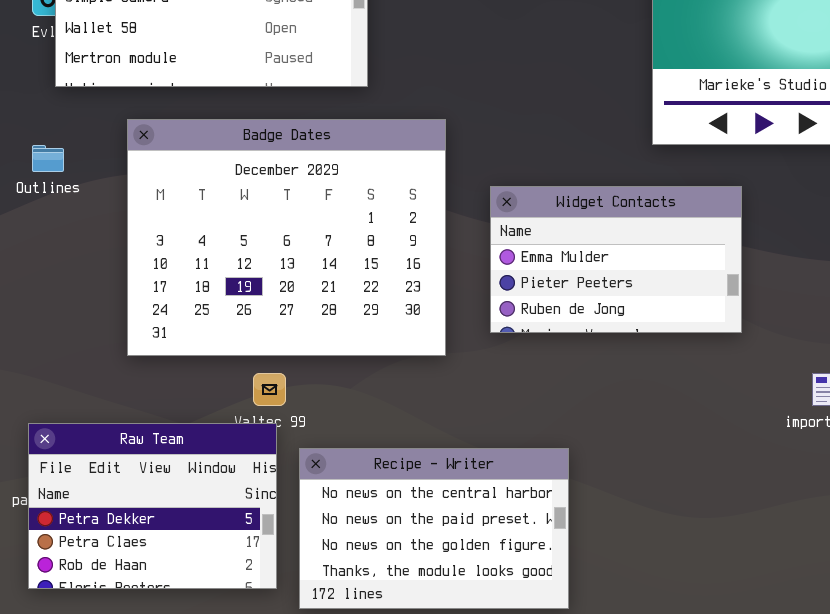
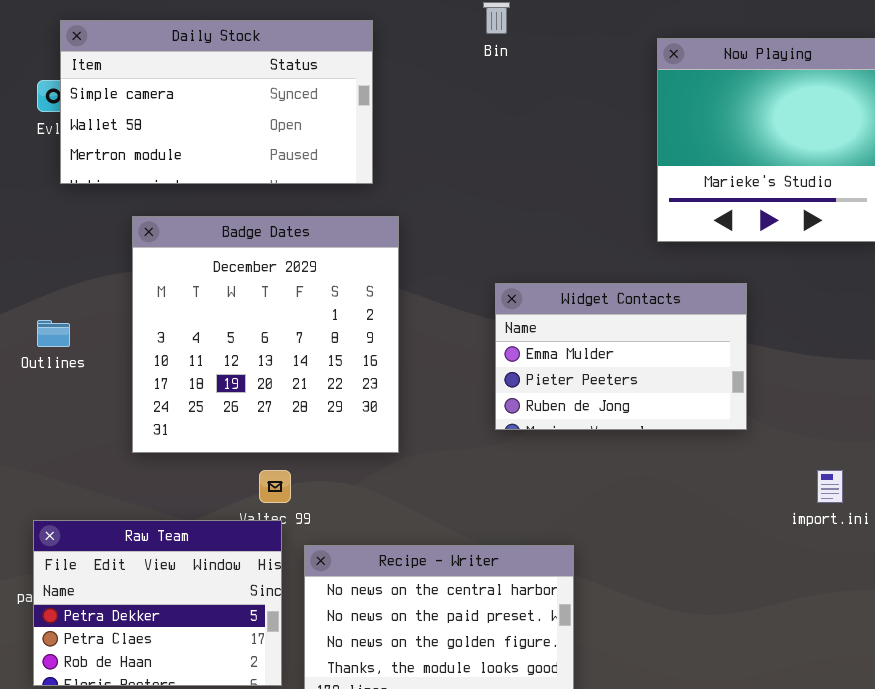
Badge Dates: [127,119,446,356] -> [132,216,399,453], resized
Outlines: [32,145,64,172] -> [37,320,70,347], moved

